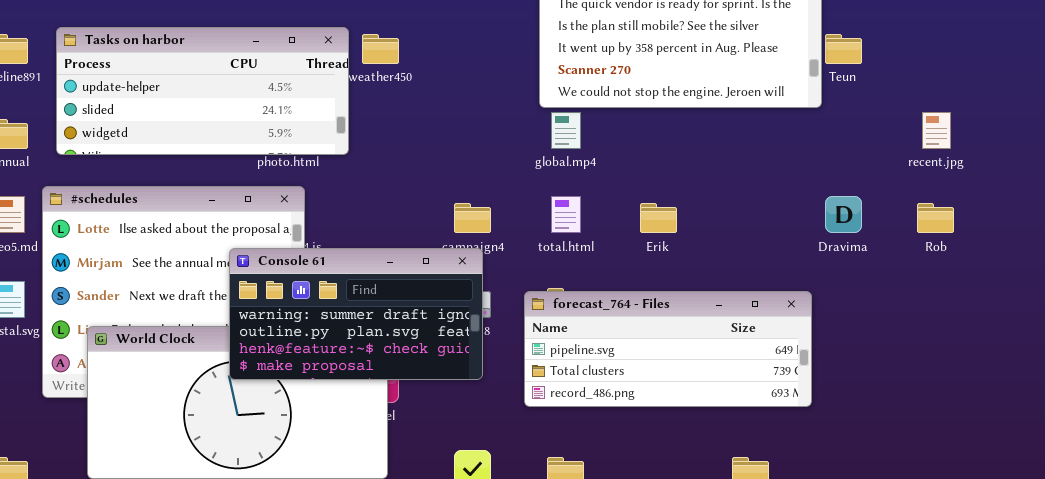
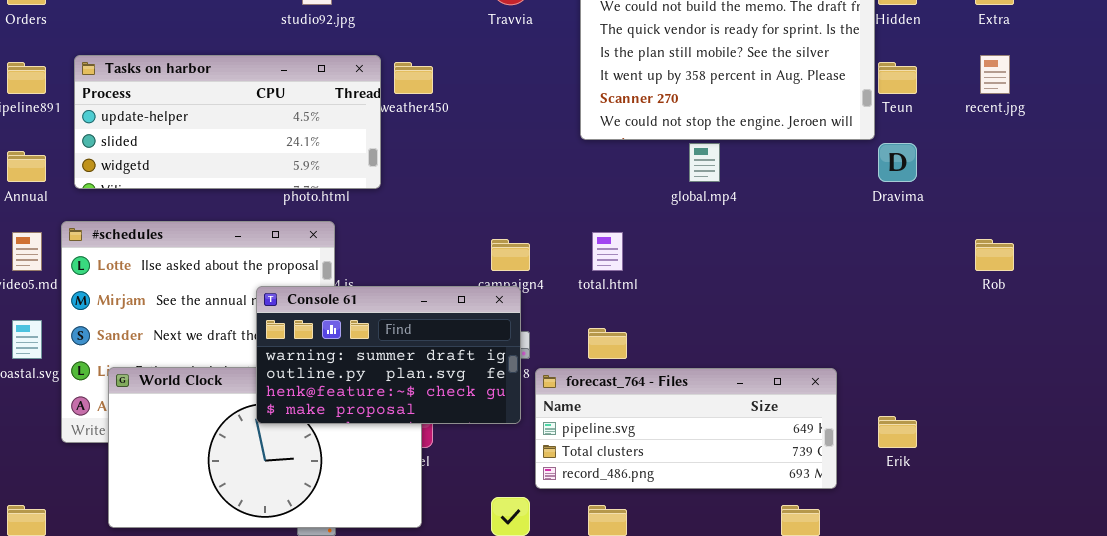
global.mp4: [551,112,581,149] -> [689,143,720,182], moved
recent.jpg: [922,112,951,149] -> [980,55,1010,94], moved
Dravima: [825,196,862,233] -> [878,143,917,182], moved
Erik: [640,203,677,233] -> [878,416,917,448], moved
forecast_764 - Files: [524,291,812,407] -> [535,368,837,489], moved

